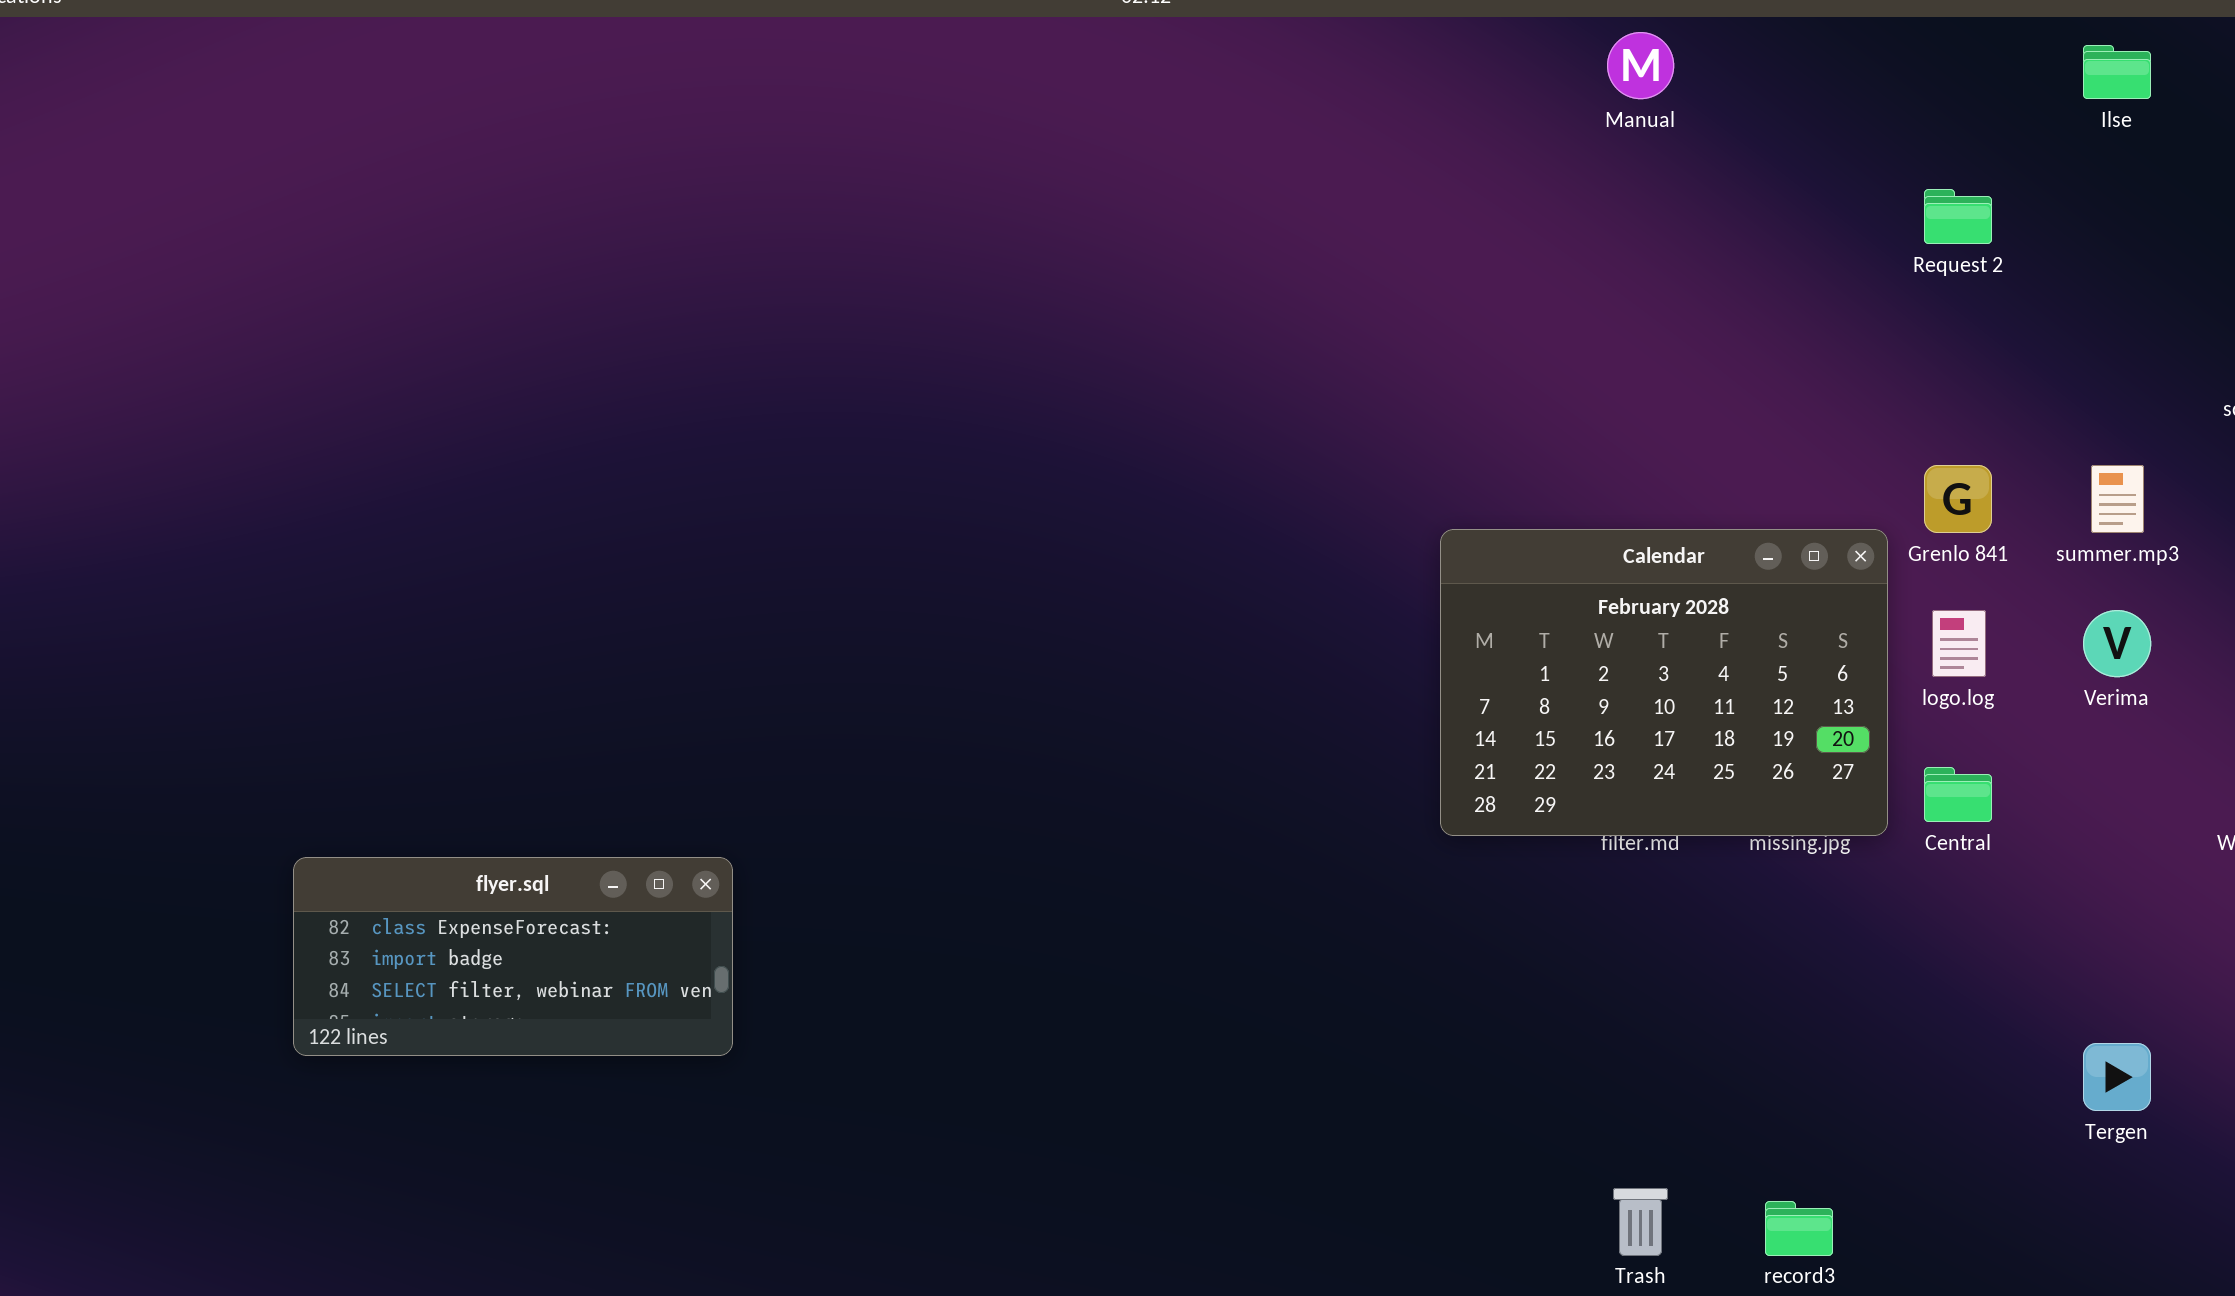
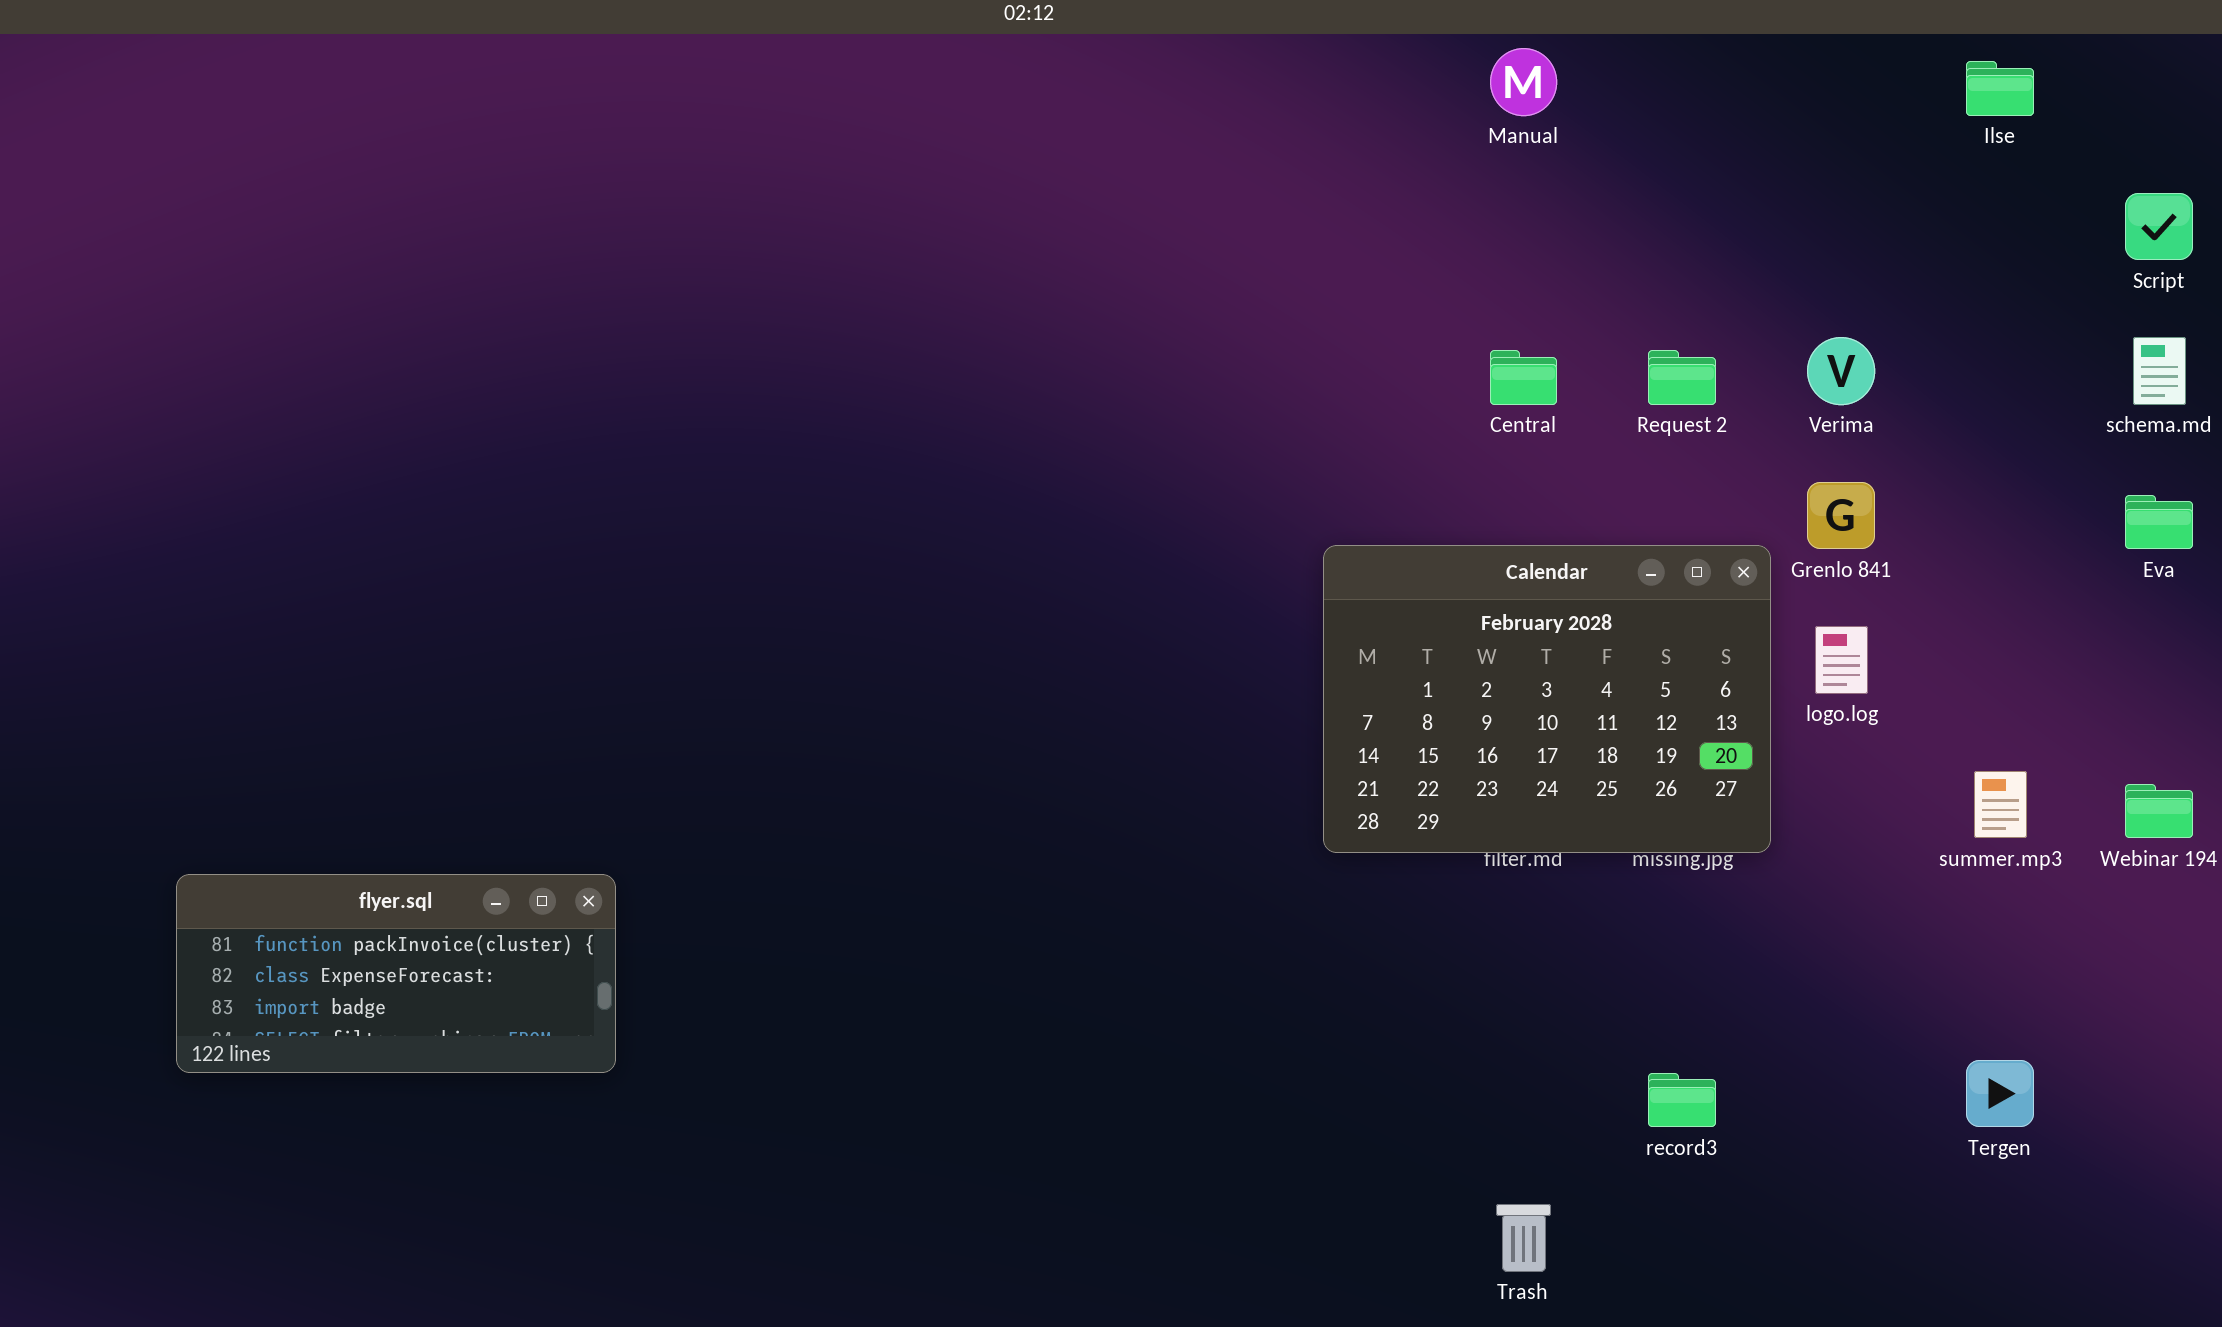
Request 2: [1924,189,1992,244] -> [1648,350,1716,405], moved
summer.mp3: [2091,465,2144,533] -> [1974,771,2027,838], moved
Verima: [2083,610,2151,677] -> [1807,337,1875,405], moved
Central: [1924,767,1992,822] -> [1490,350,1557,405], moved
flyer.sql: [293,857,733,1056] -> [176,874,616,1073], scrolled up 1 row
record3: [1765,1201,1833,1256] -> [1648,1073,1716,1127], moved

